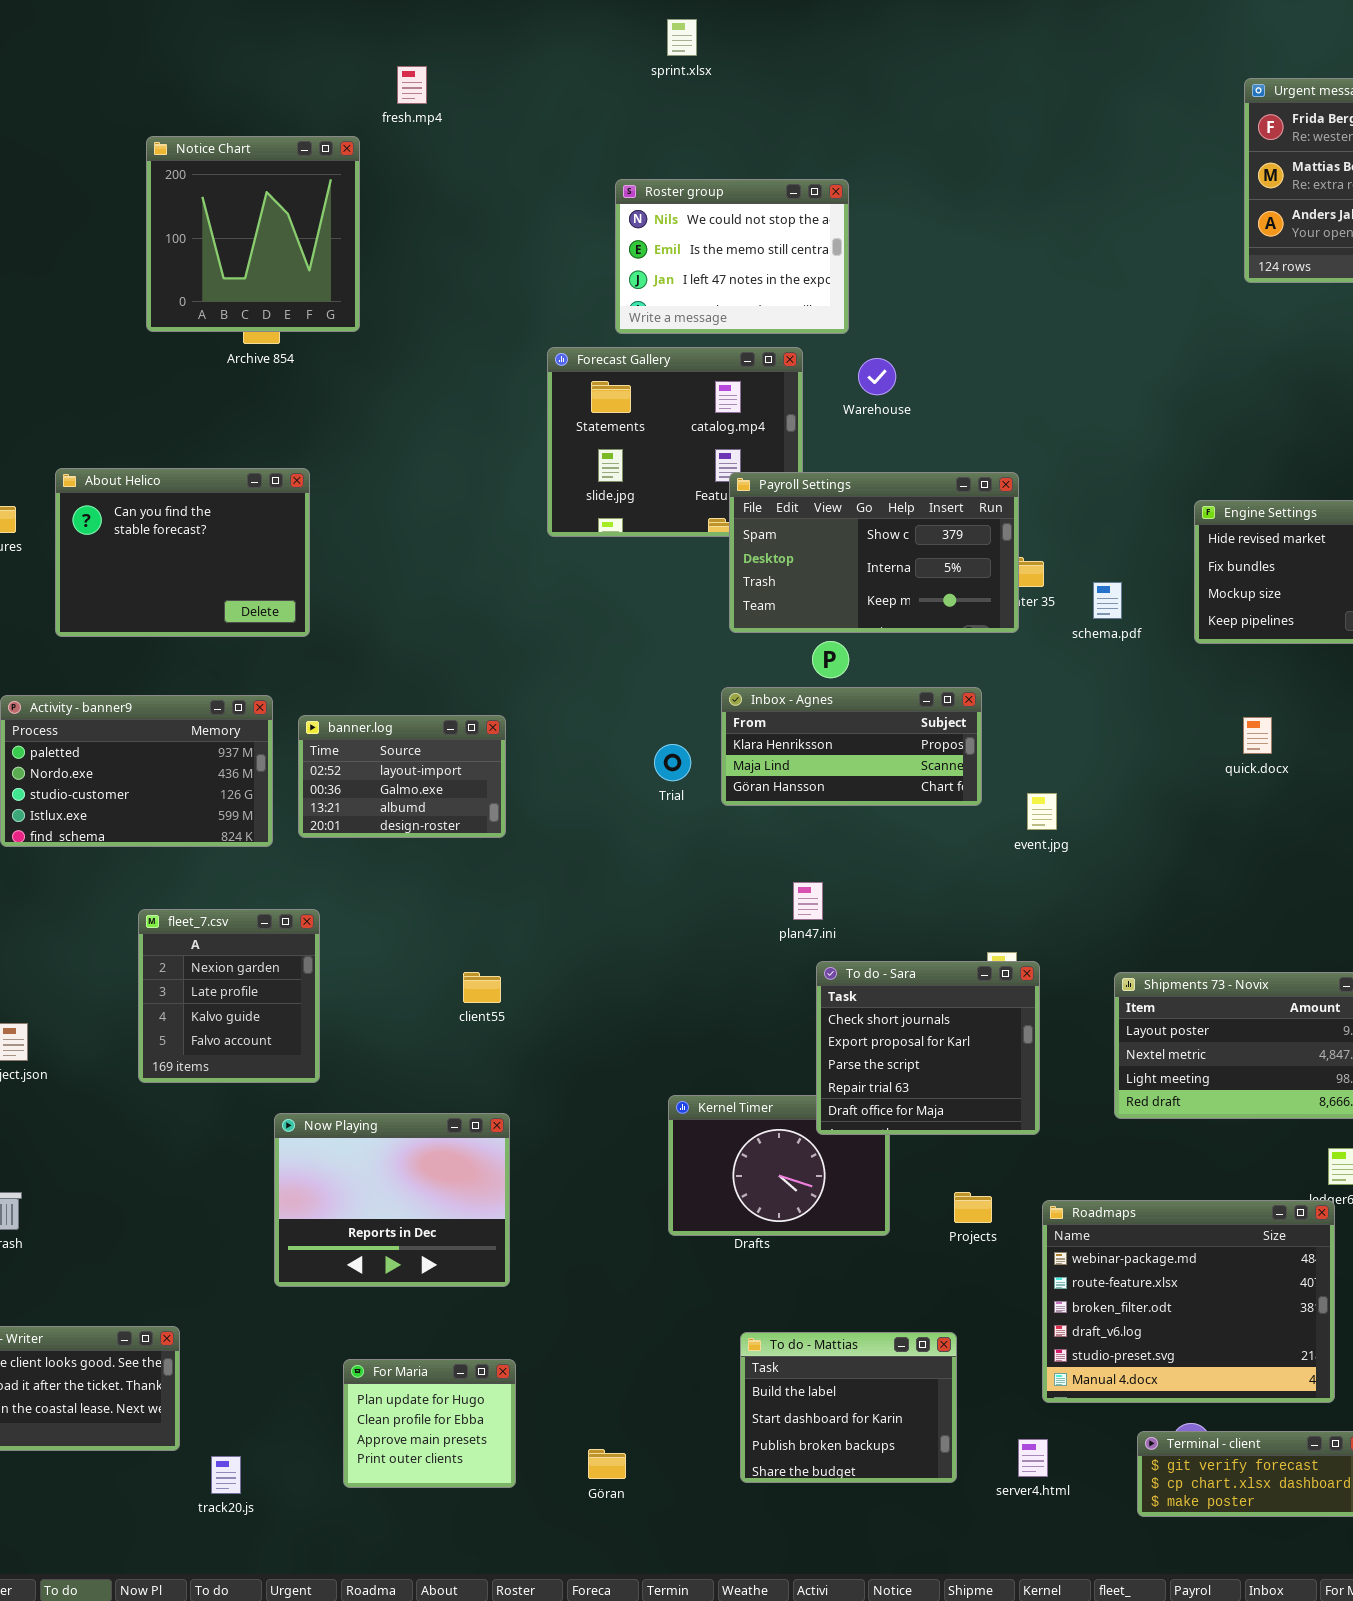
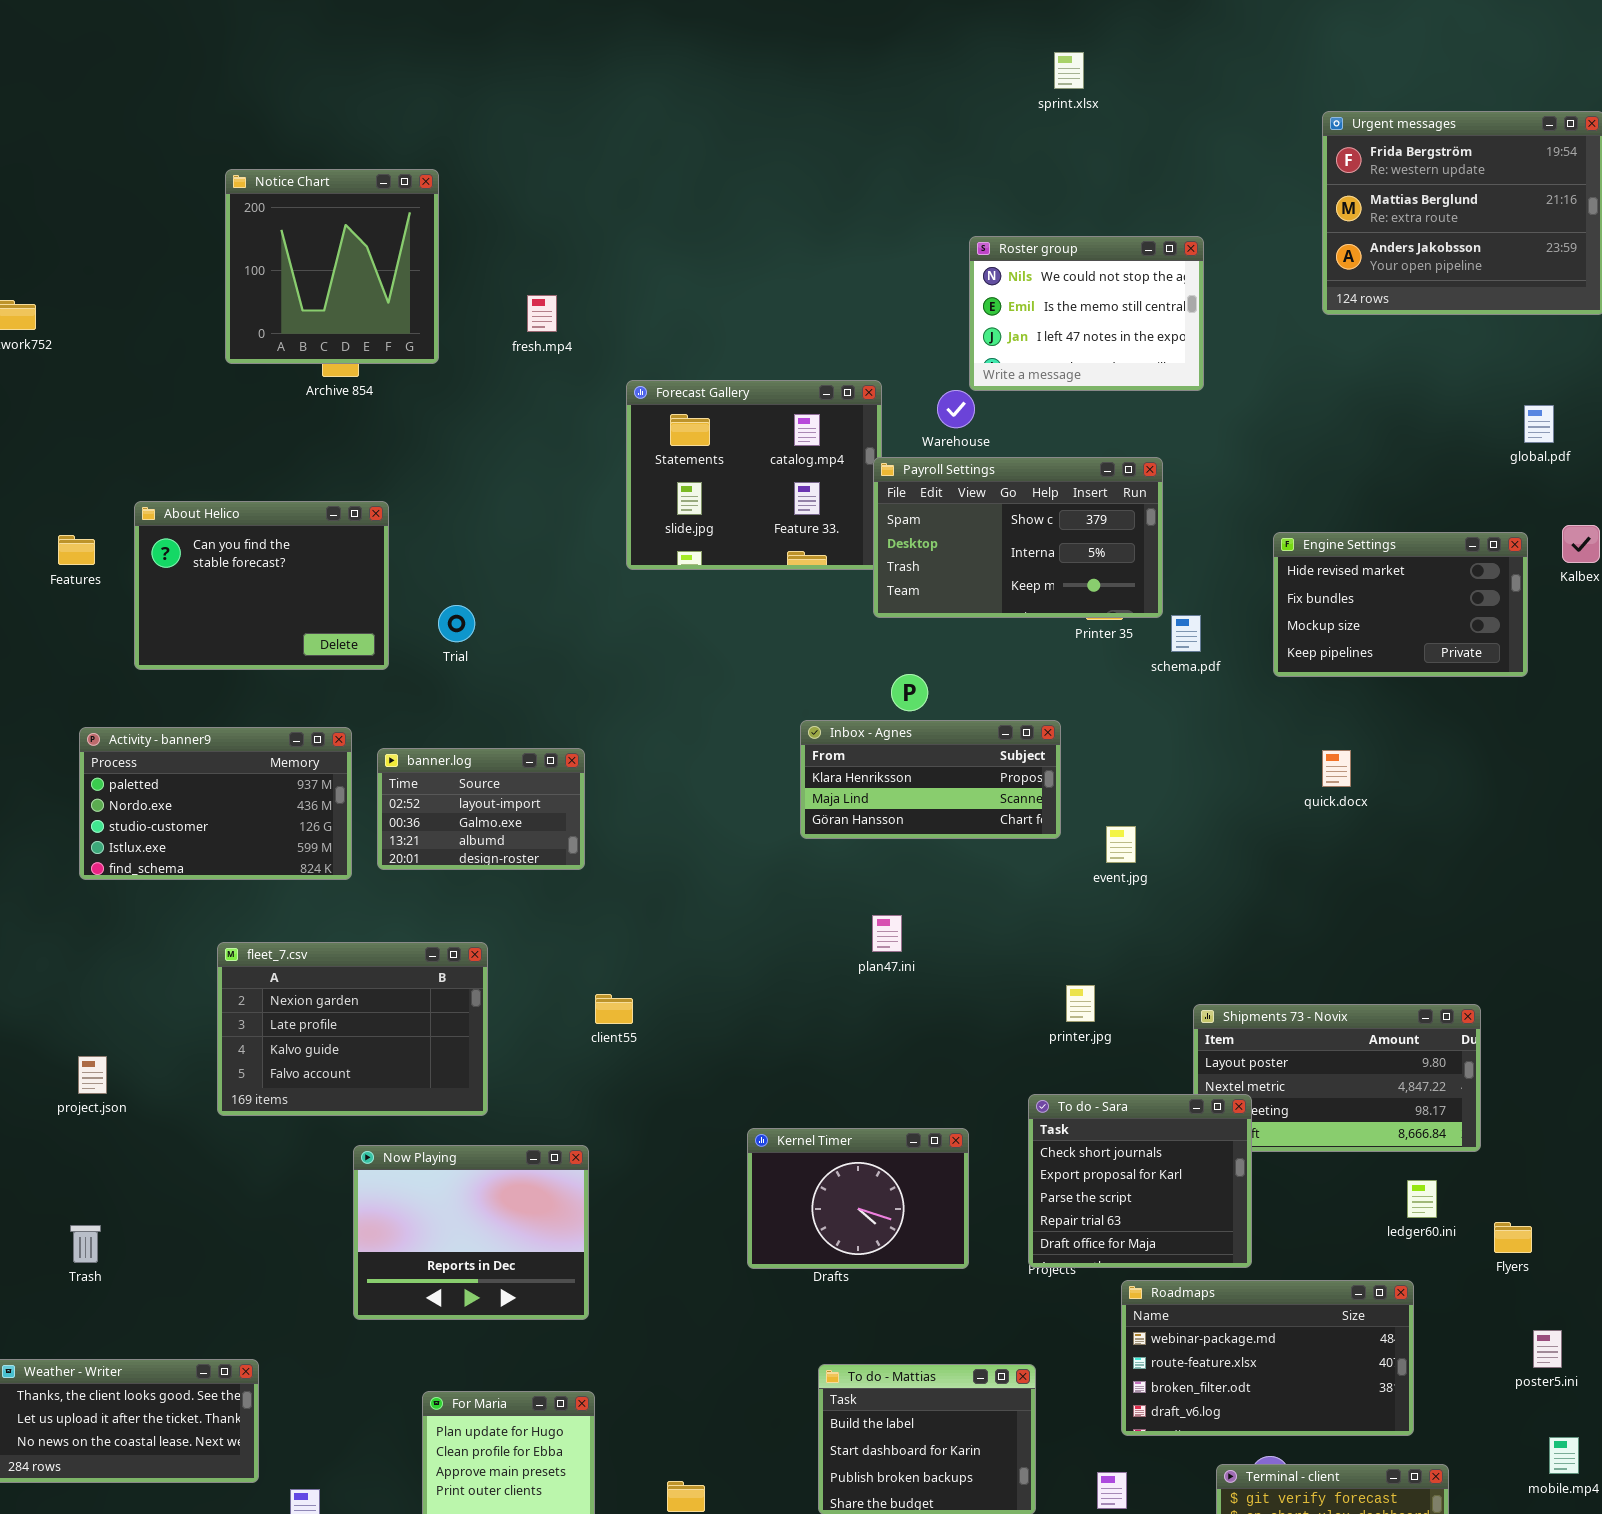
sprint.xlsx: [667,19,697,56] -> [1054,52,1084,89], moved
fresh.mp4: [397,66,427,104] -> [527,295,557,332], moved
Roster group: [615,179,849,334] -> [969,236,1204,391], moved
Payroll Settings: [729,472,1019,633] -> [873,457,1163,618], moved
Trial: [654,744,691,781] -> [438,605,475,642], moved
fleet_7.csv: [138,909,320,1083] -> [217,942,488,1116], resized
To do - Sara: [816,961,1040,1135] -> [1028,1094,1252,1268], moved
client55: [463,972,501,1003] -> [595,994,633,1024], moved
Roadmaps: [1042,1200,1335,1403] -> [1121,1280,1414,1436], resized

